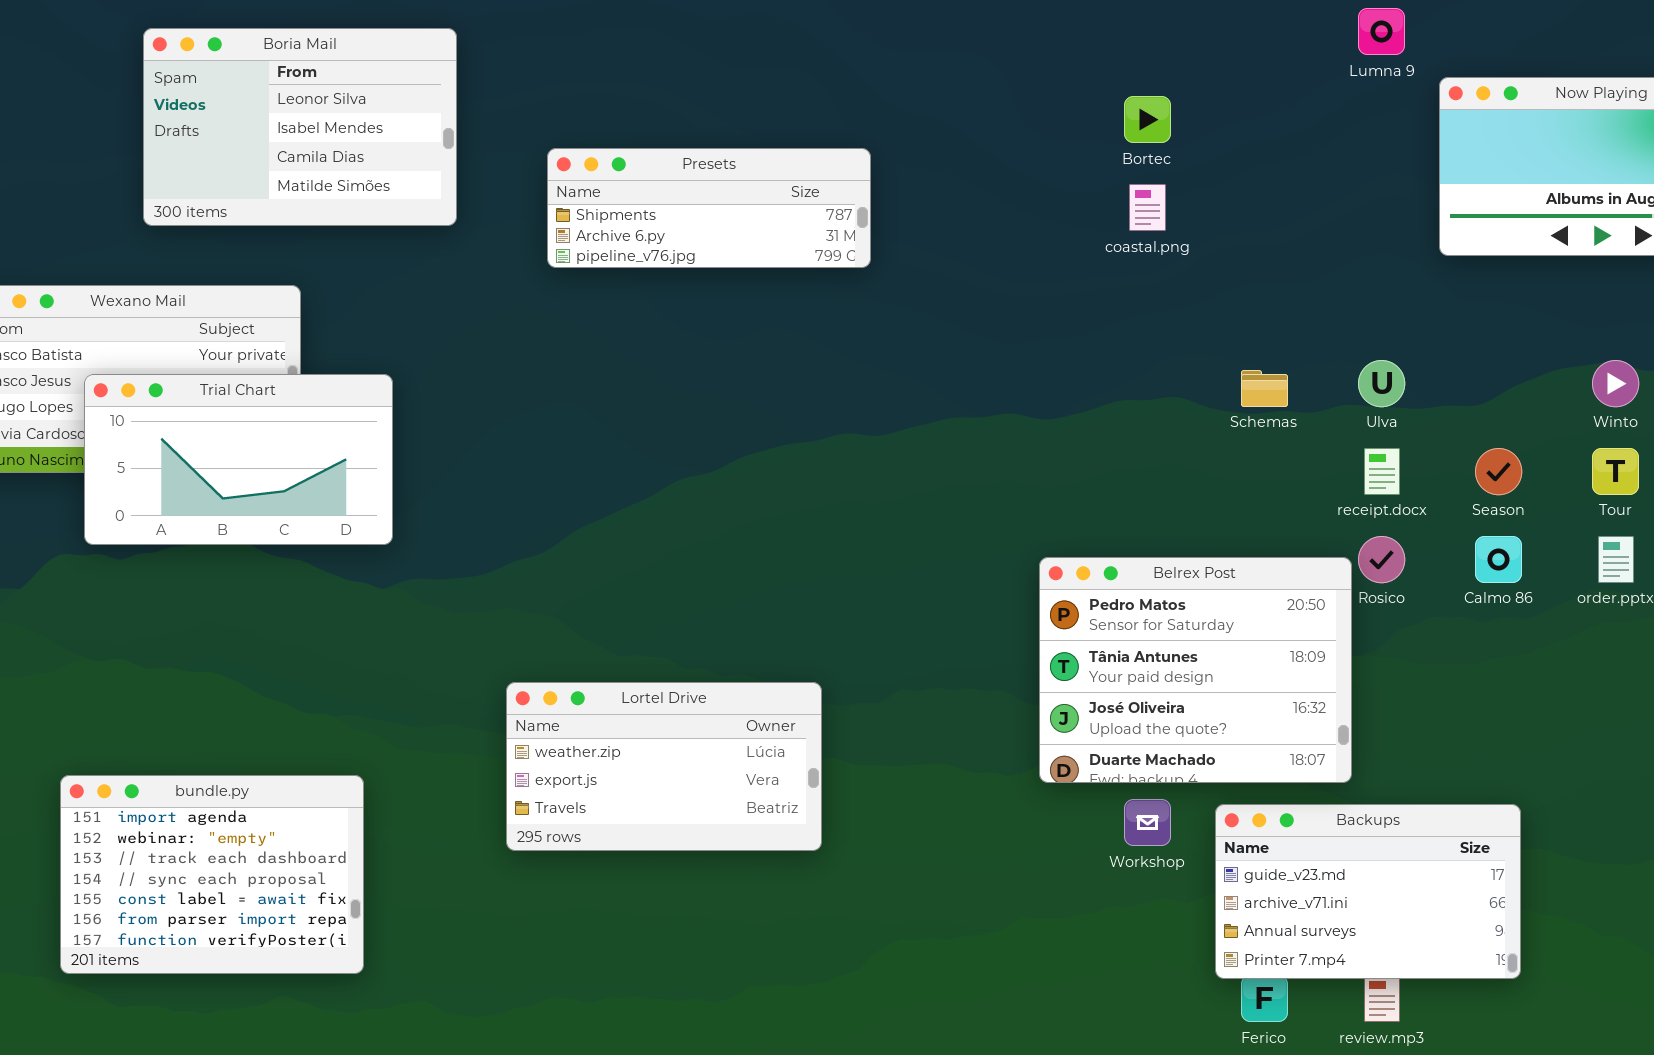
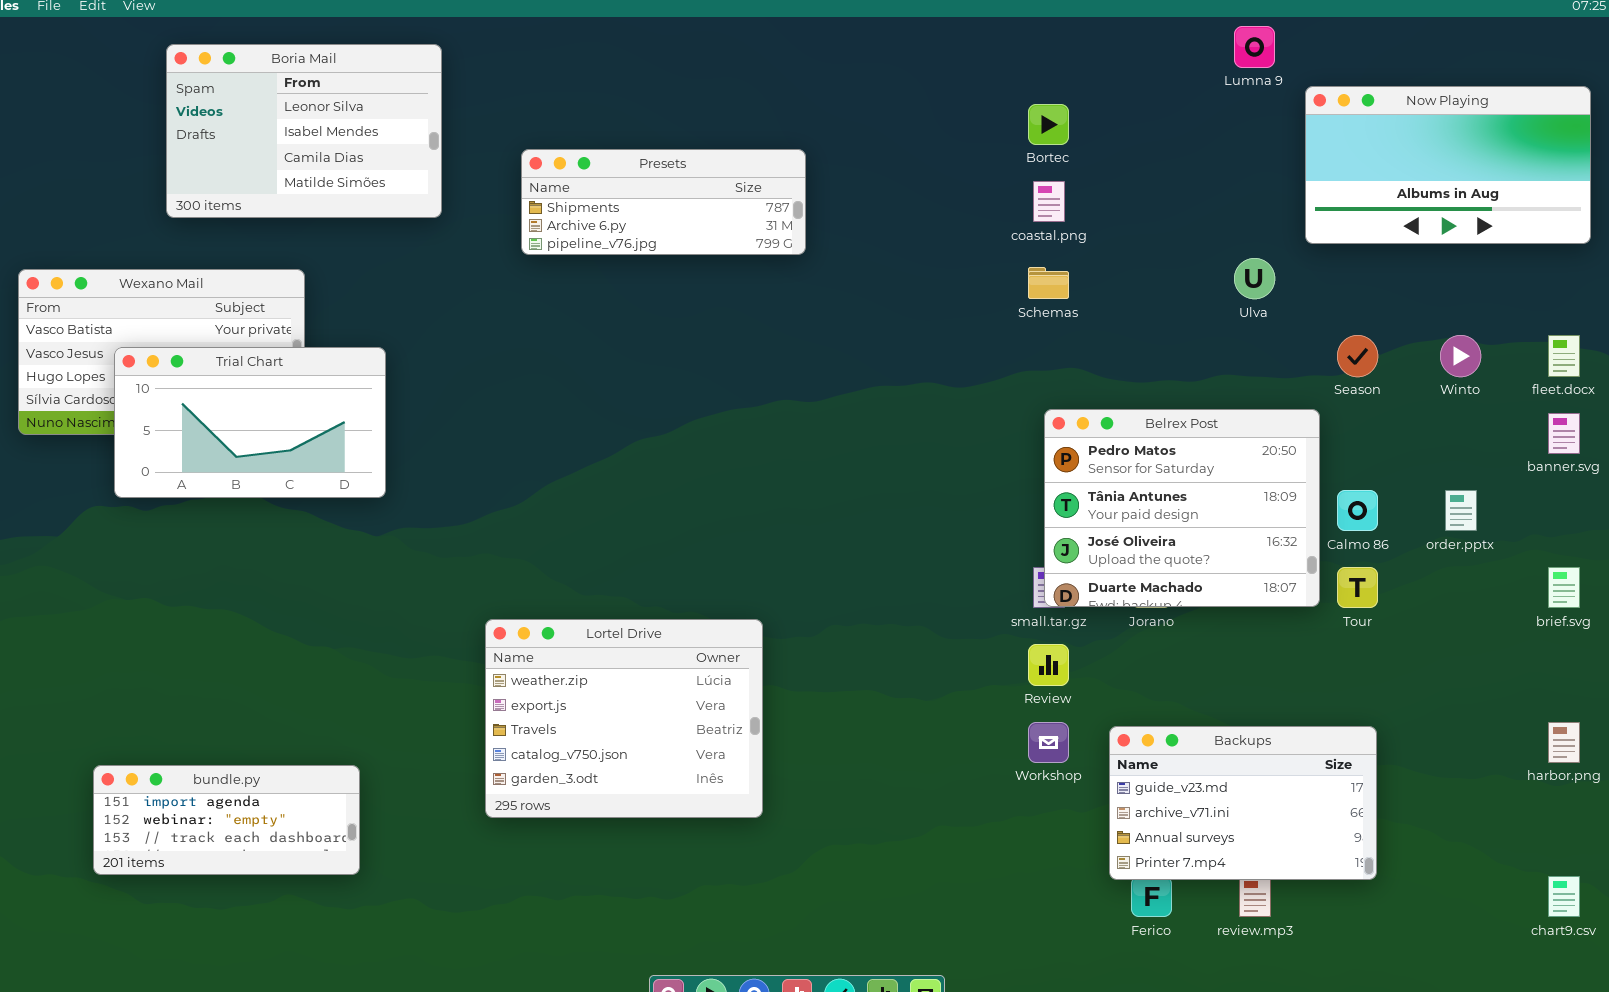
Ulva: [1358,360,1405,407] -> [1234,258,1275,299], moved
Schemas: [1241,370,1288,407] -> [1028,267,1069,299], moved
Season: [1475,448,1522,495] -> [1337,335,1378,377], moved
Tour: [1592,448,1639,495] -> [1337,567,1378,608], moved
Belrex Post: [1039,557,1352,783] -> [1044,409,1320,607], moved
Lortel Drive: [506,682,822,851] -> [485,619,763,818], resized
bundle.py: [60,775,364,974] -> [93,765,360,875], resized

